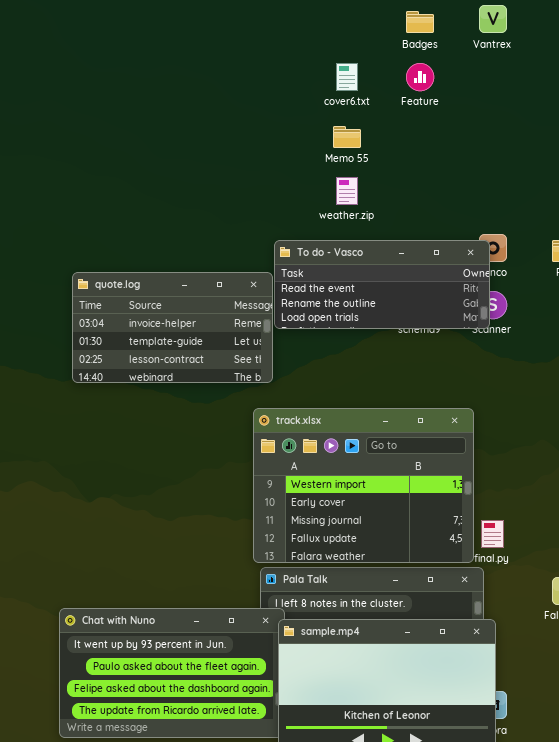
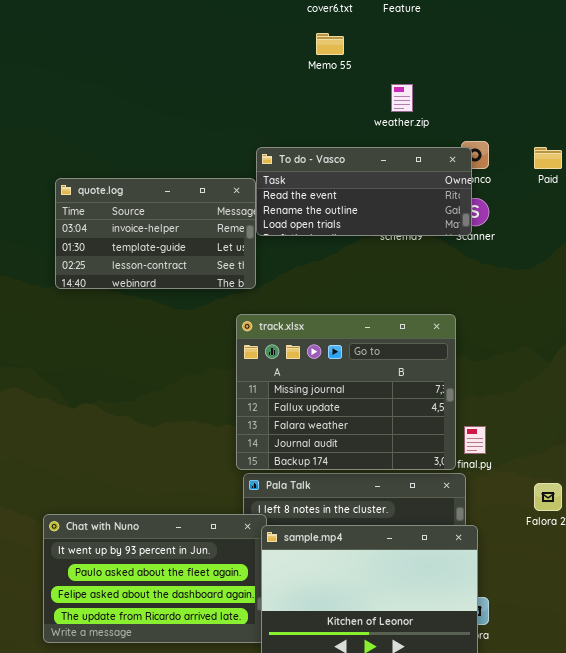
weather.zip: [336,177,358,205] -> [391,84,413,112], moved
track.xlsx: [253,408,474,563] -> [236,314,456,470], scrolled down 2 rows

